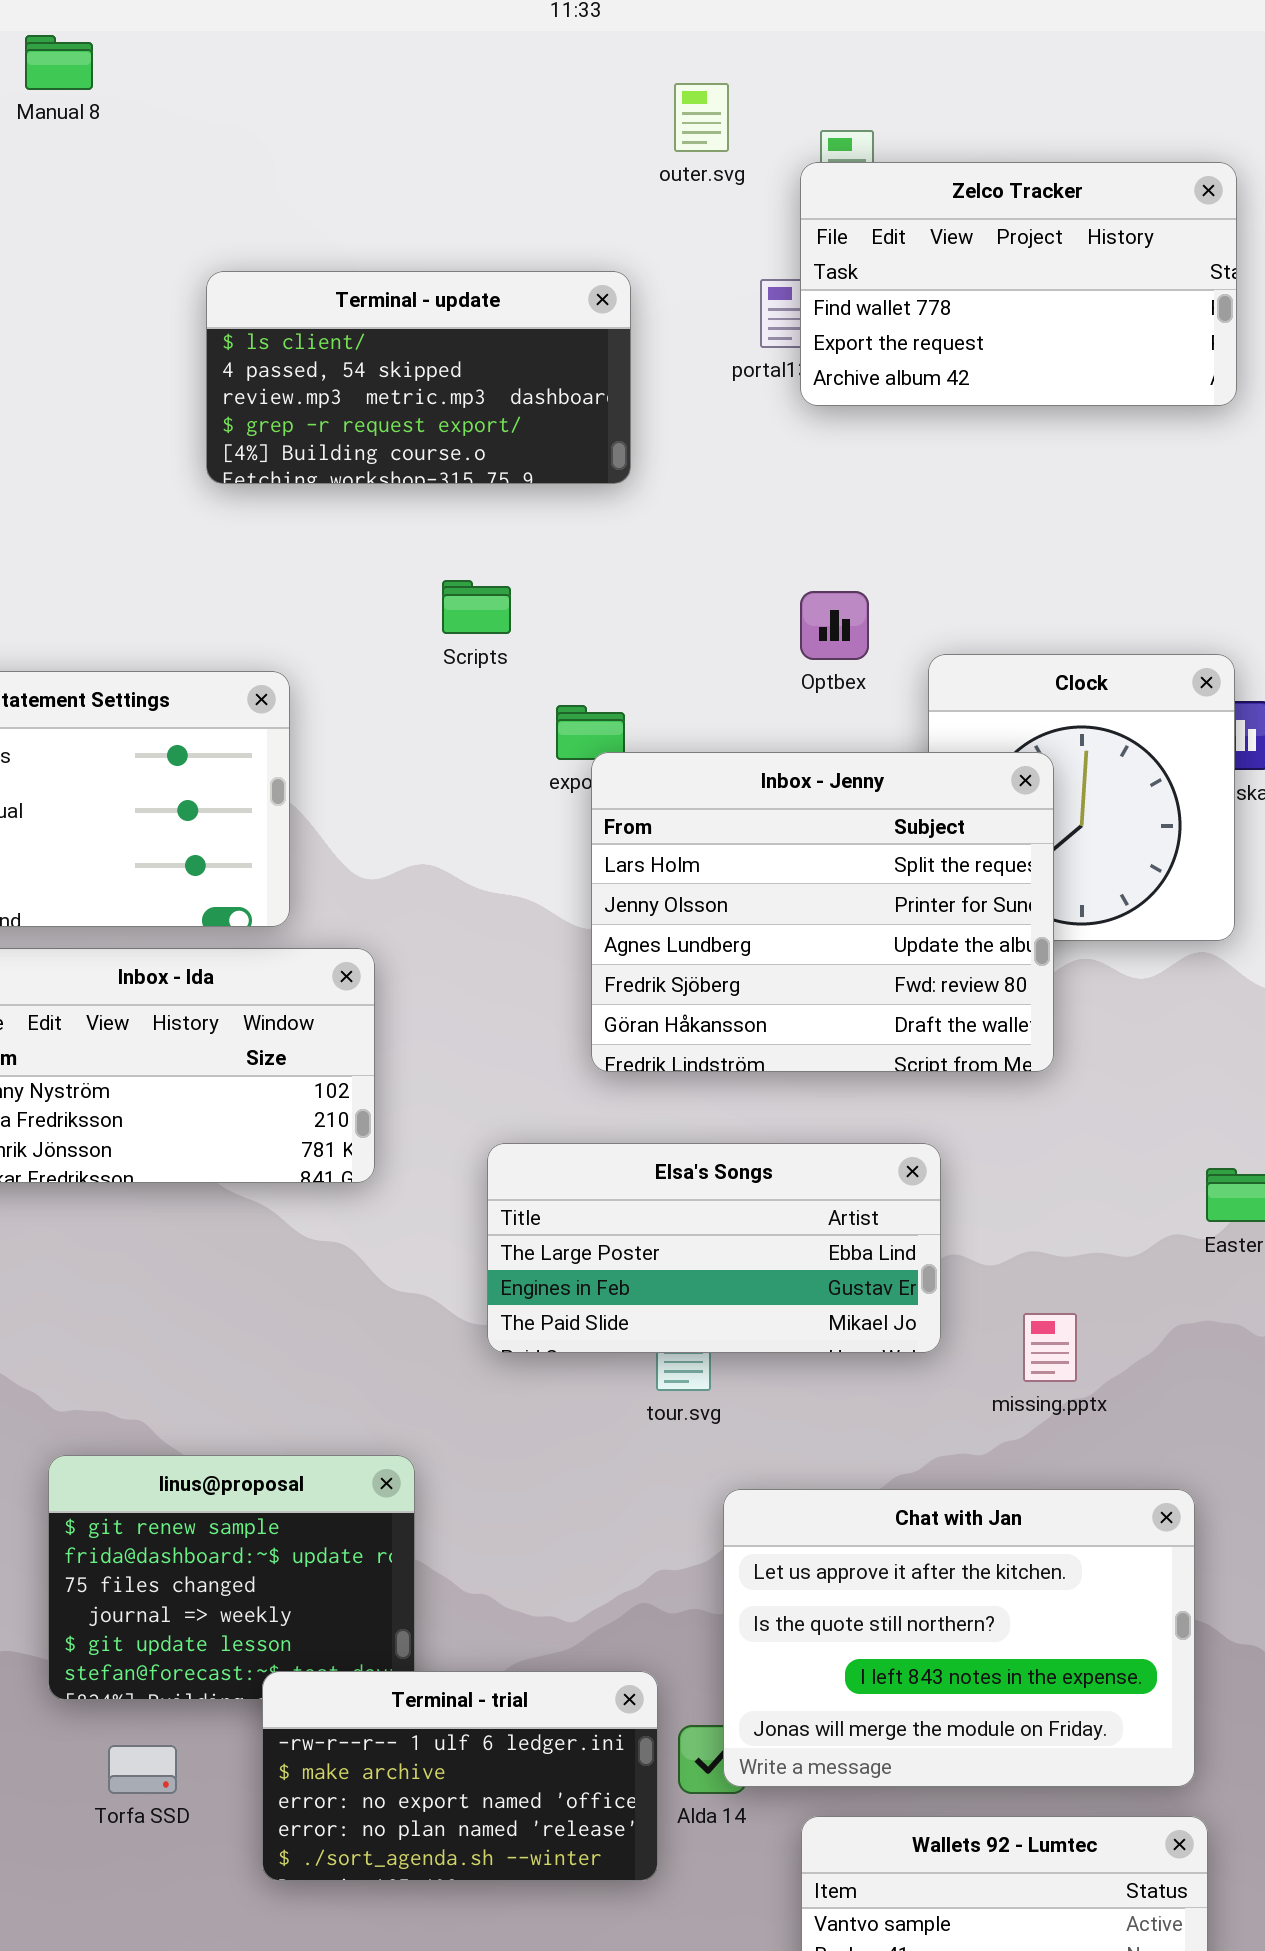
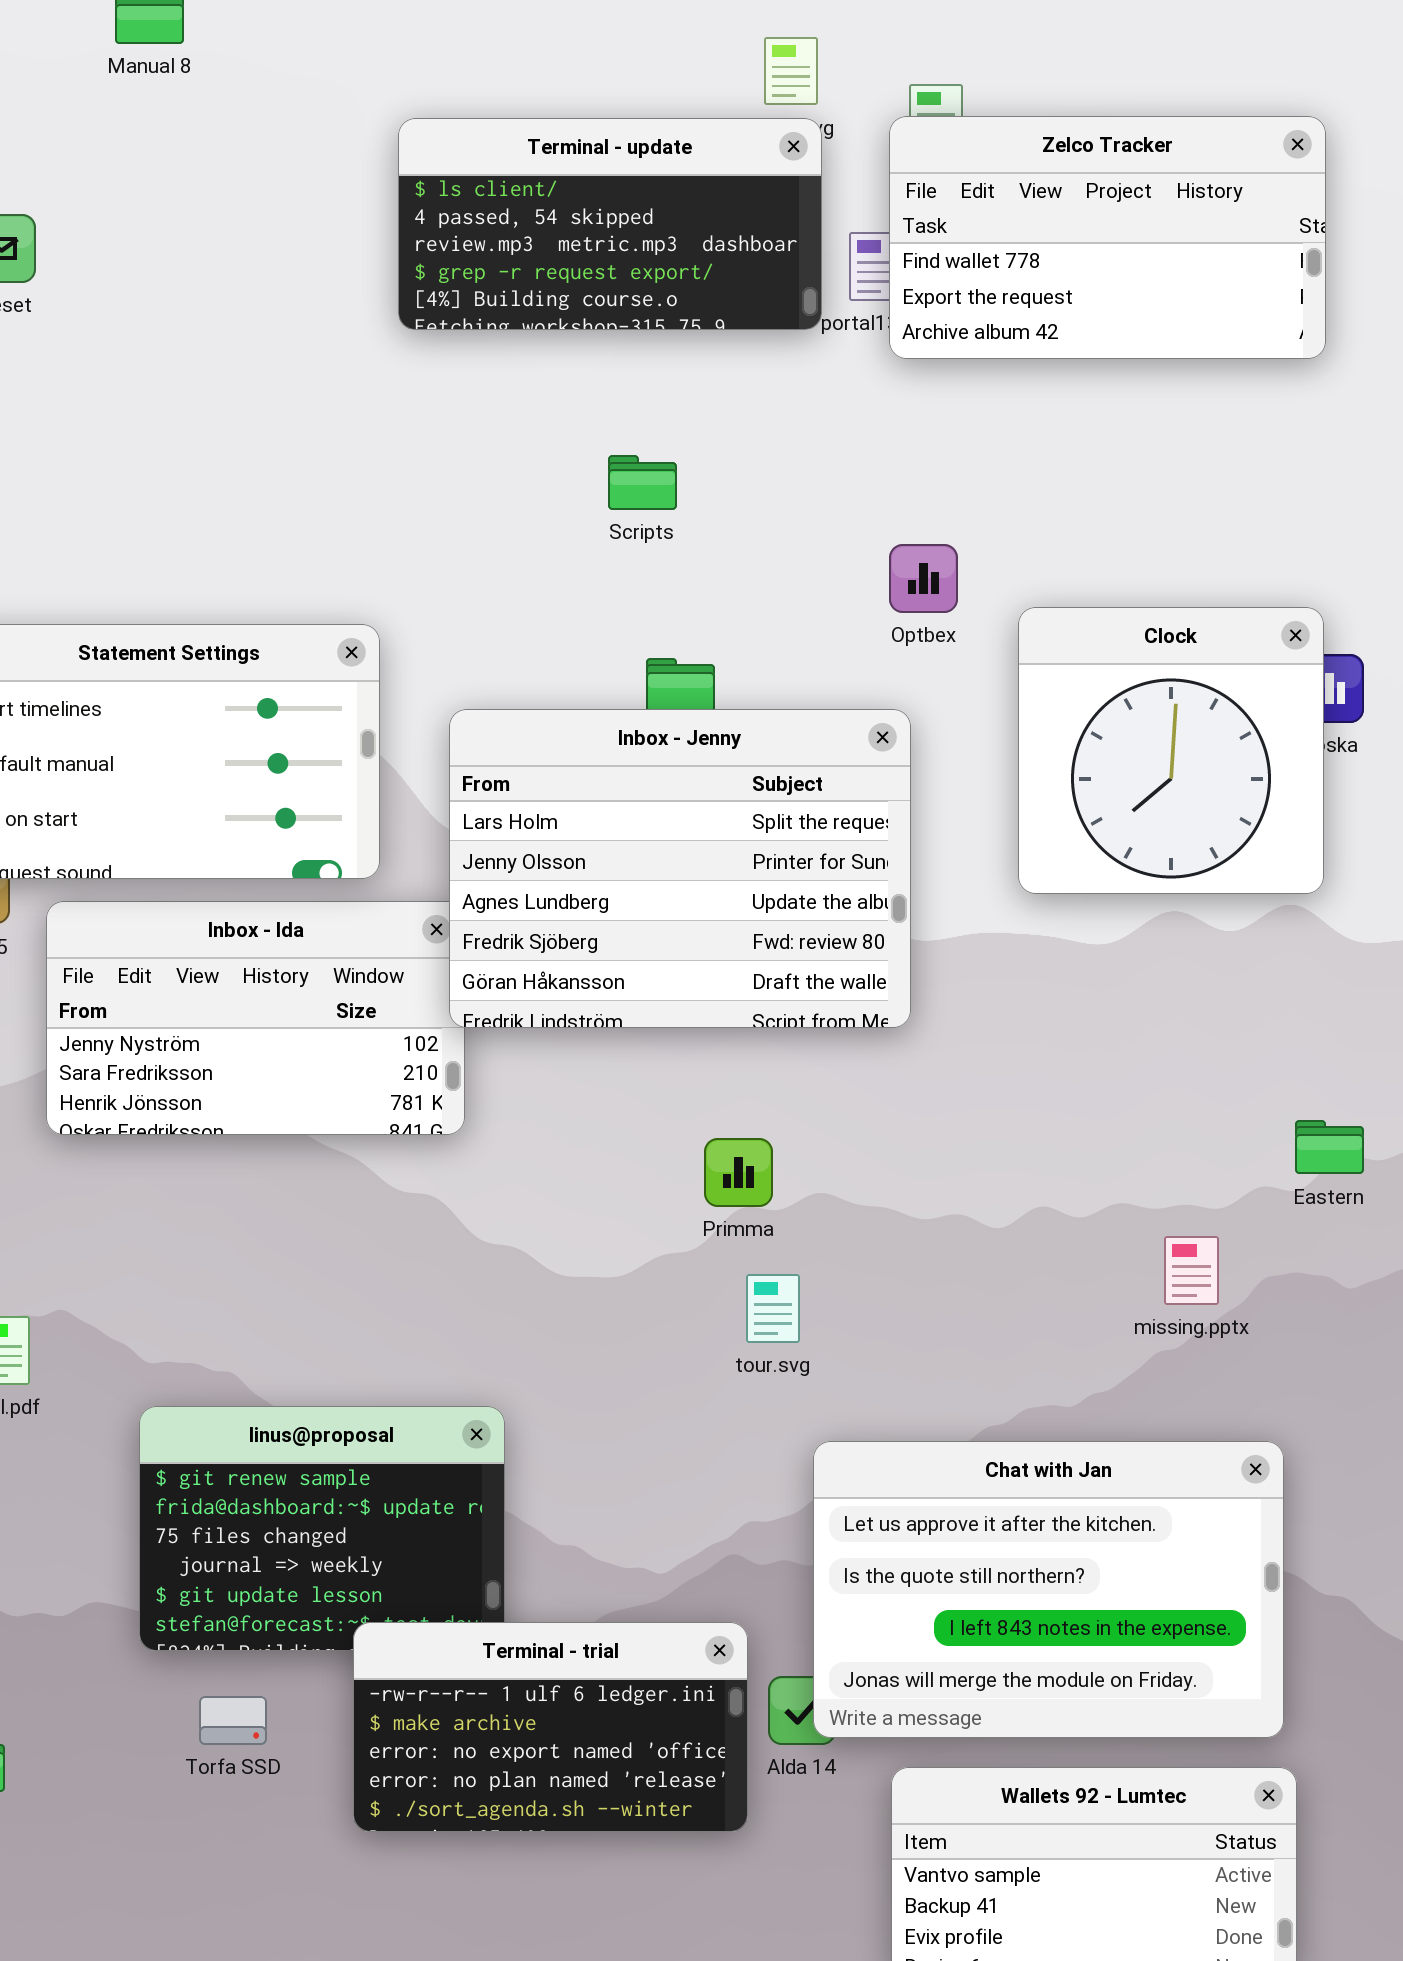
Terminal - update: [206,271,631,484] -> [398,118,822,330], moved
Scripts: [442,580,511,634] -> [608,455,677,510], moved
Inbox - Jenny: [591,752,1054,1072] -> [449,709,911,1028], moved
Elsa's Songs: [487,1143,941,1353] -> none, closed
missing.pptx: [1023,1313,1077,1382] -> [1164,1236,1219,1305], moved

